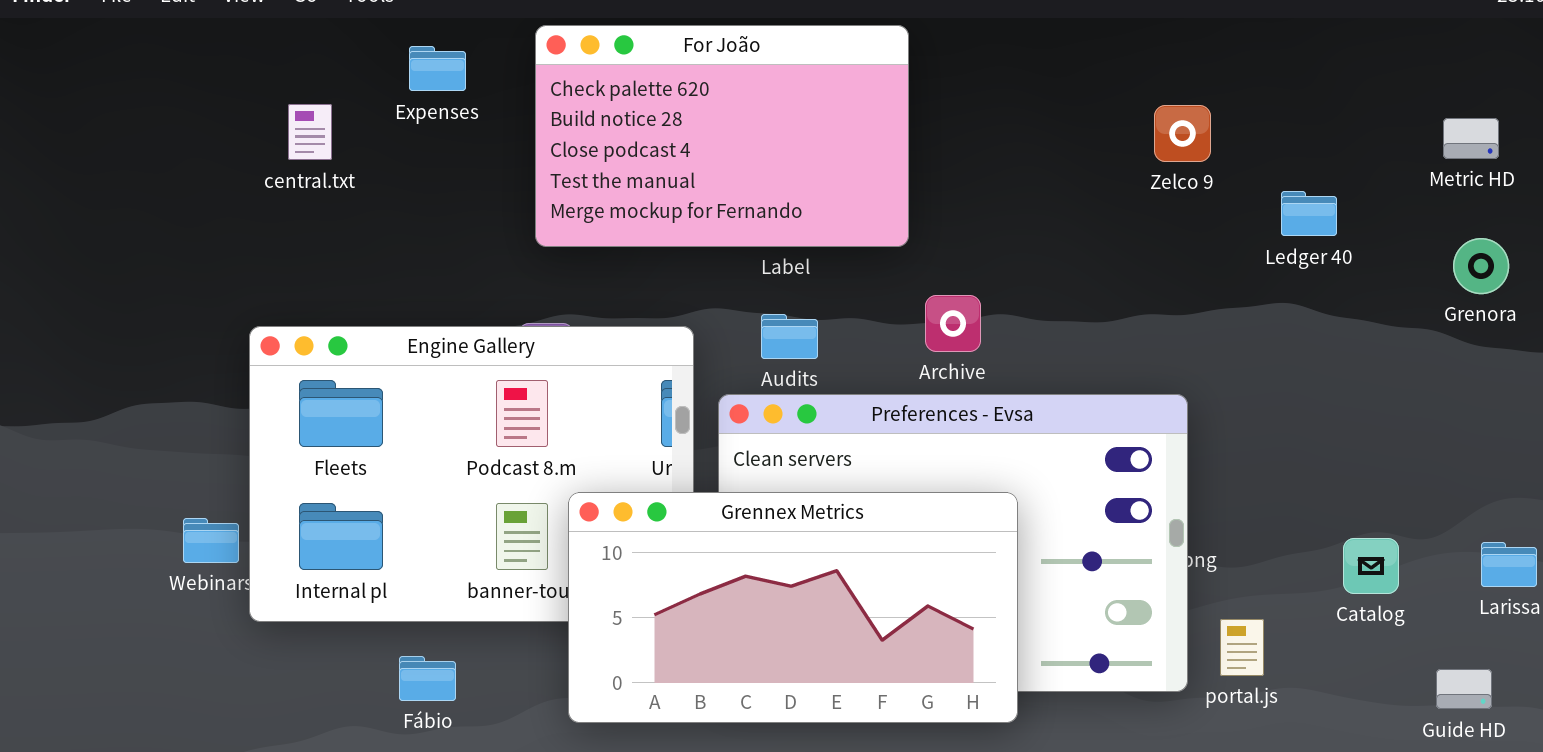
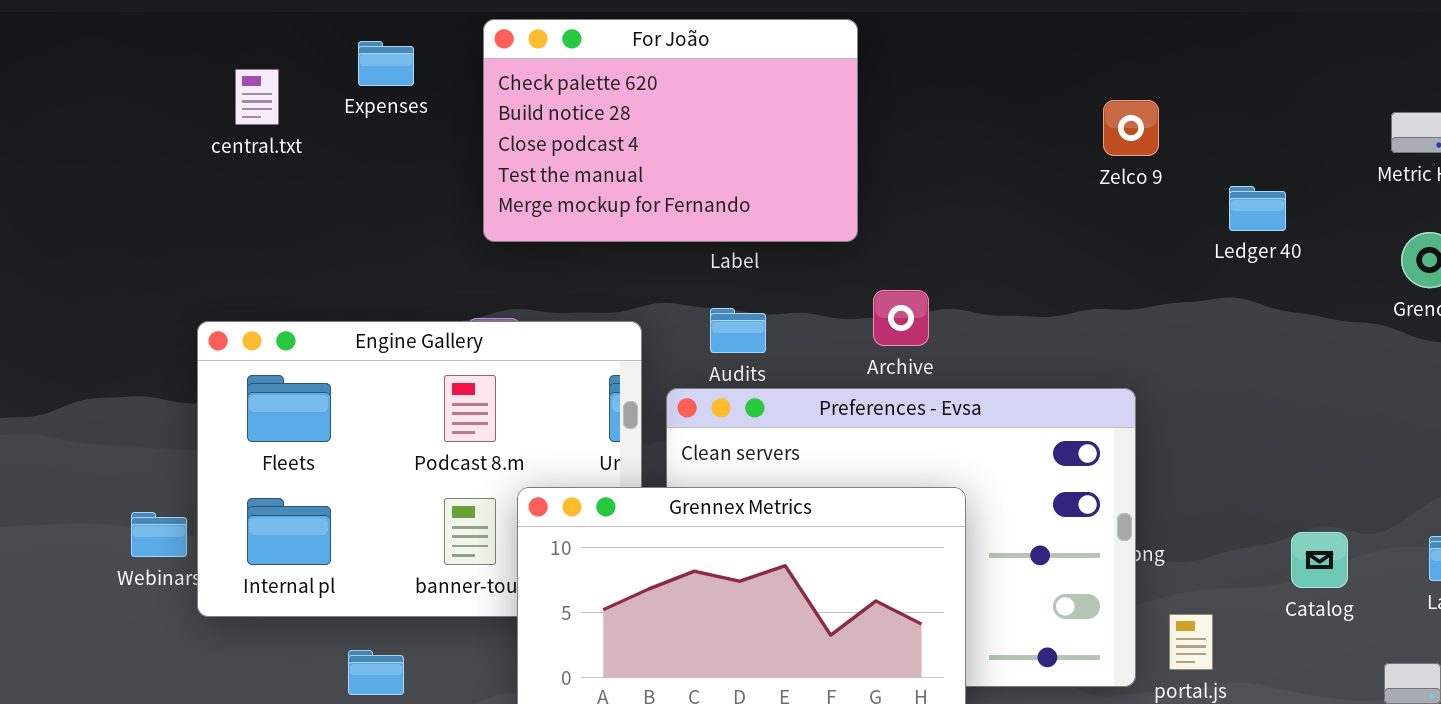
central.txt: [288,104,332,160] -> [235,69,279,125], moved

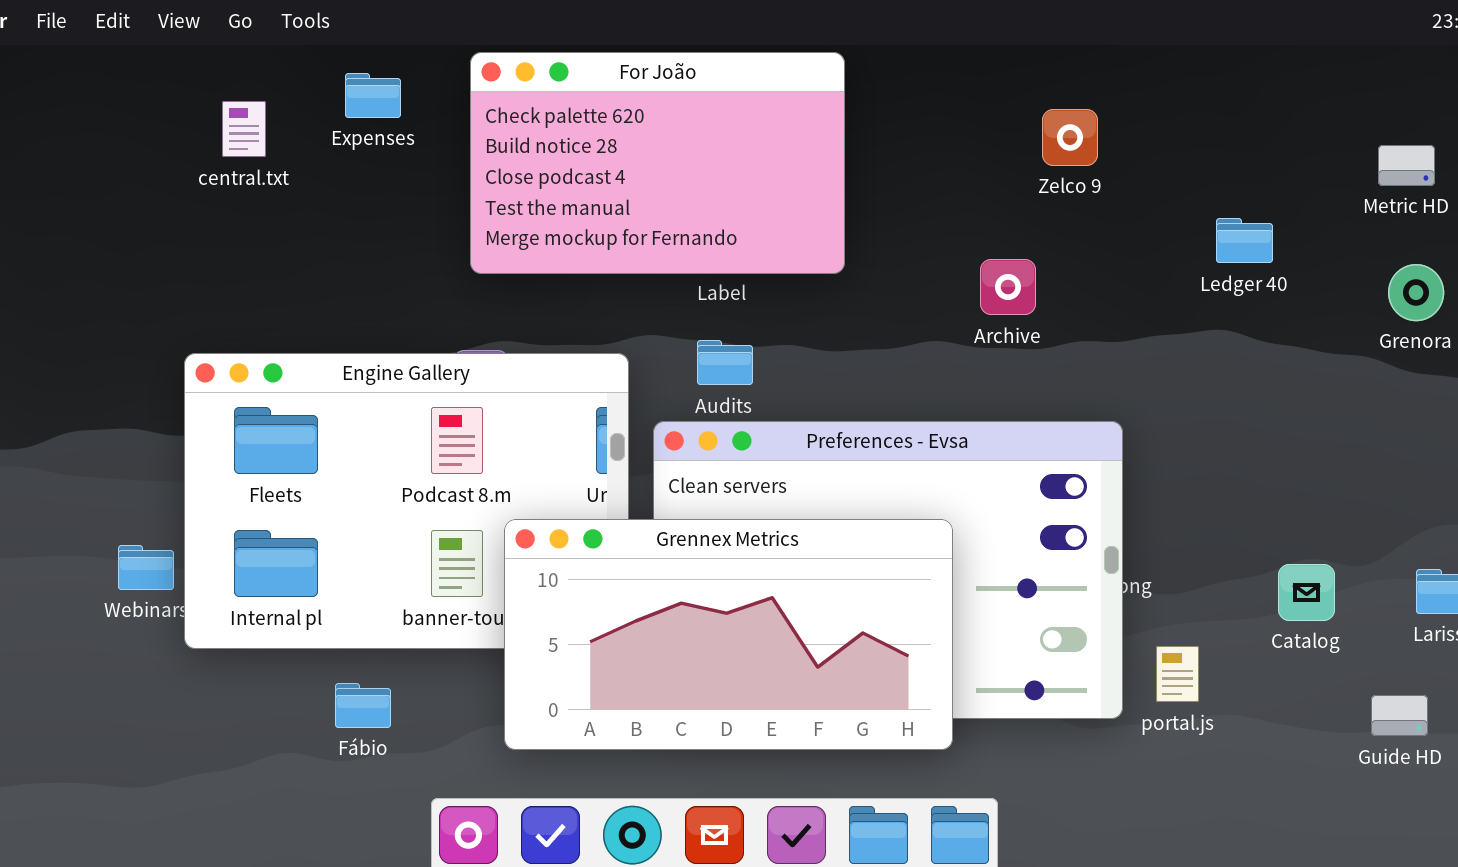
Zelco 9: [1103,100,1159,156] -> [1042,109,1098,166], moved
Archive: [873,290,929,346] -> [980,259,1036,315], moved

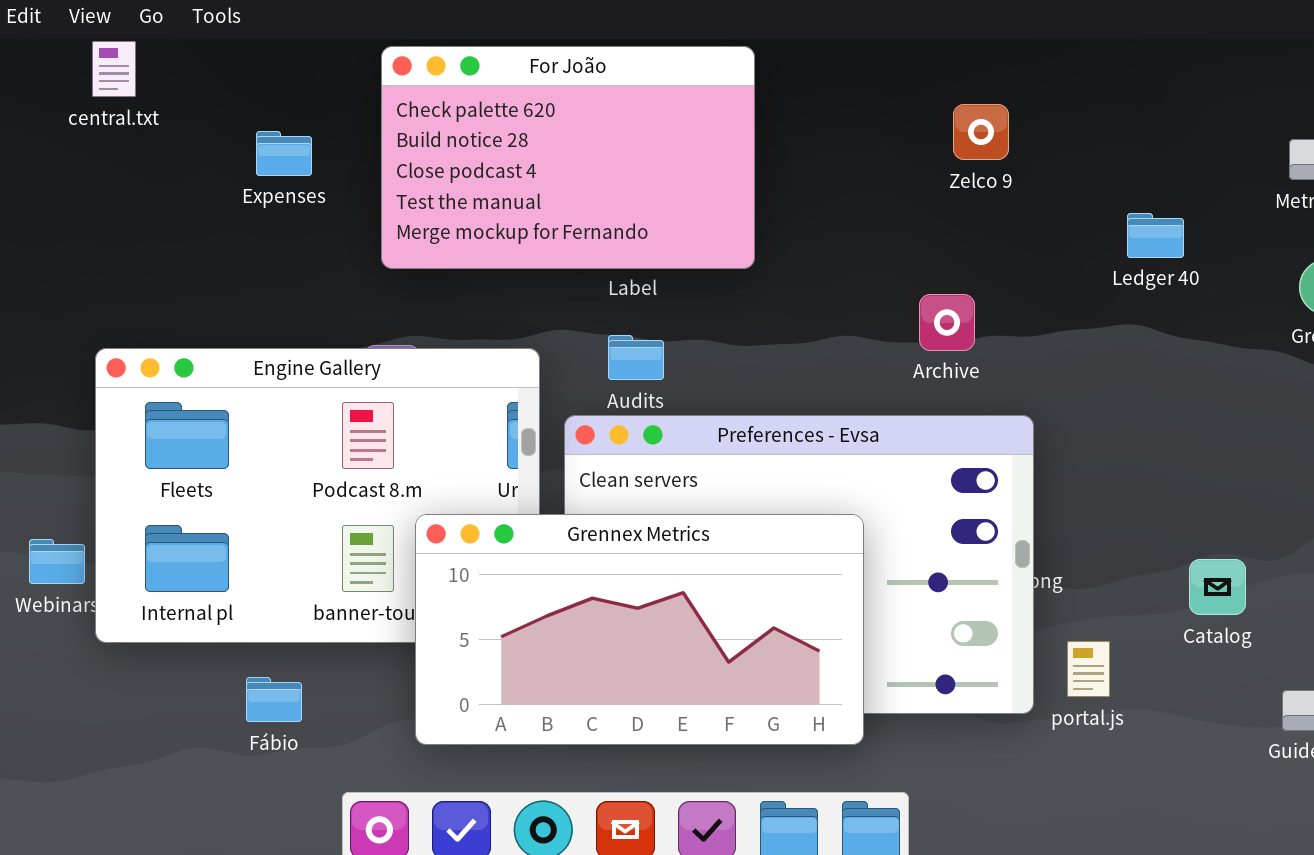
Expenses: [345,73,401,118] -> [256,131,312,176], moved
central.txt: [222,101,266,157] -> [92,41,136,97], moved
Archive: [980,259,1036,315] -> [919,294,975,351], moved

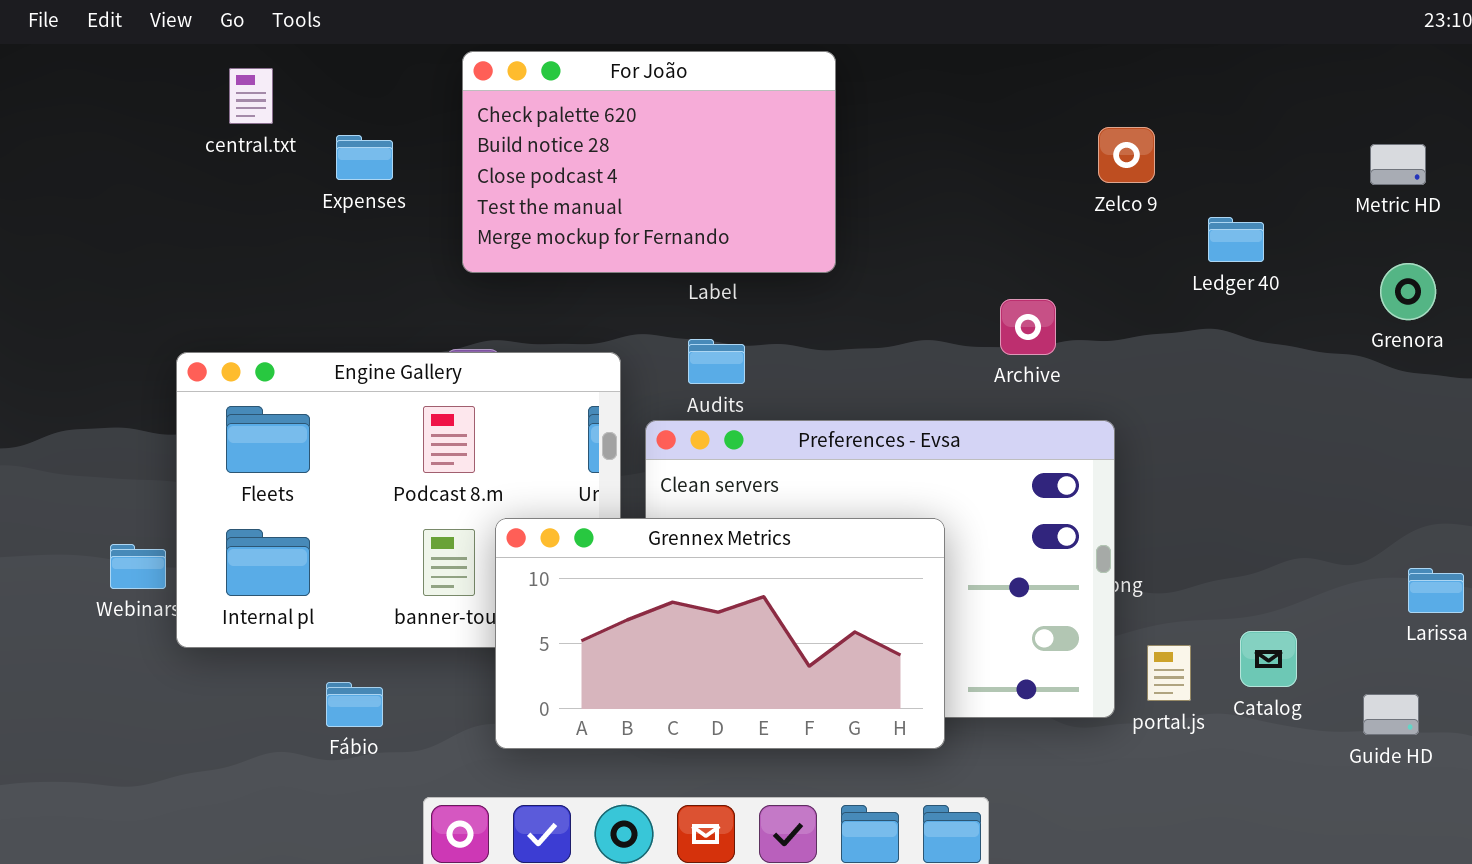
central.txt: [92,41,136,97] -> [229,68,273,124], moved
Zelco 9: [953,104,1009,160] -> [1098,127,1155,183], moved
Catalog: [1189,559,1246,615] -> [1240,631,1297,687], moved

